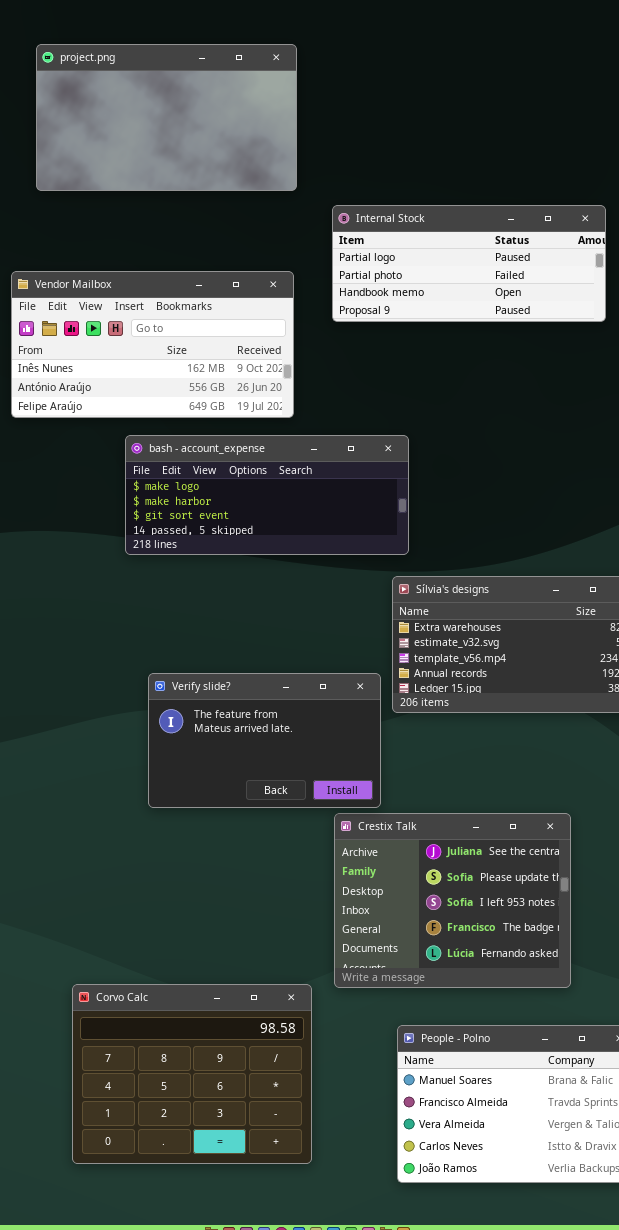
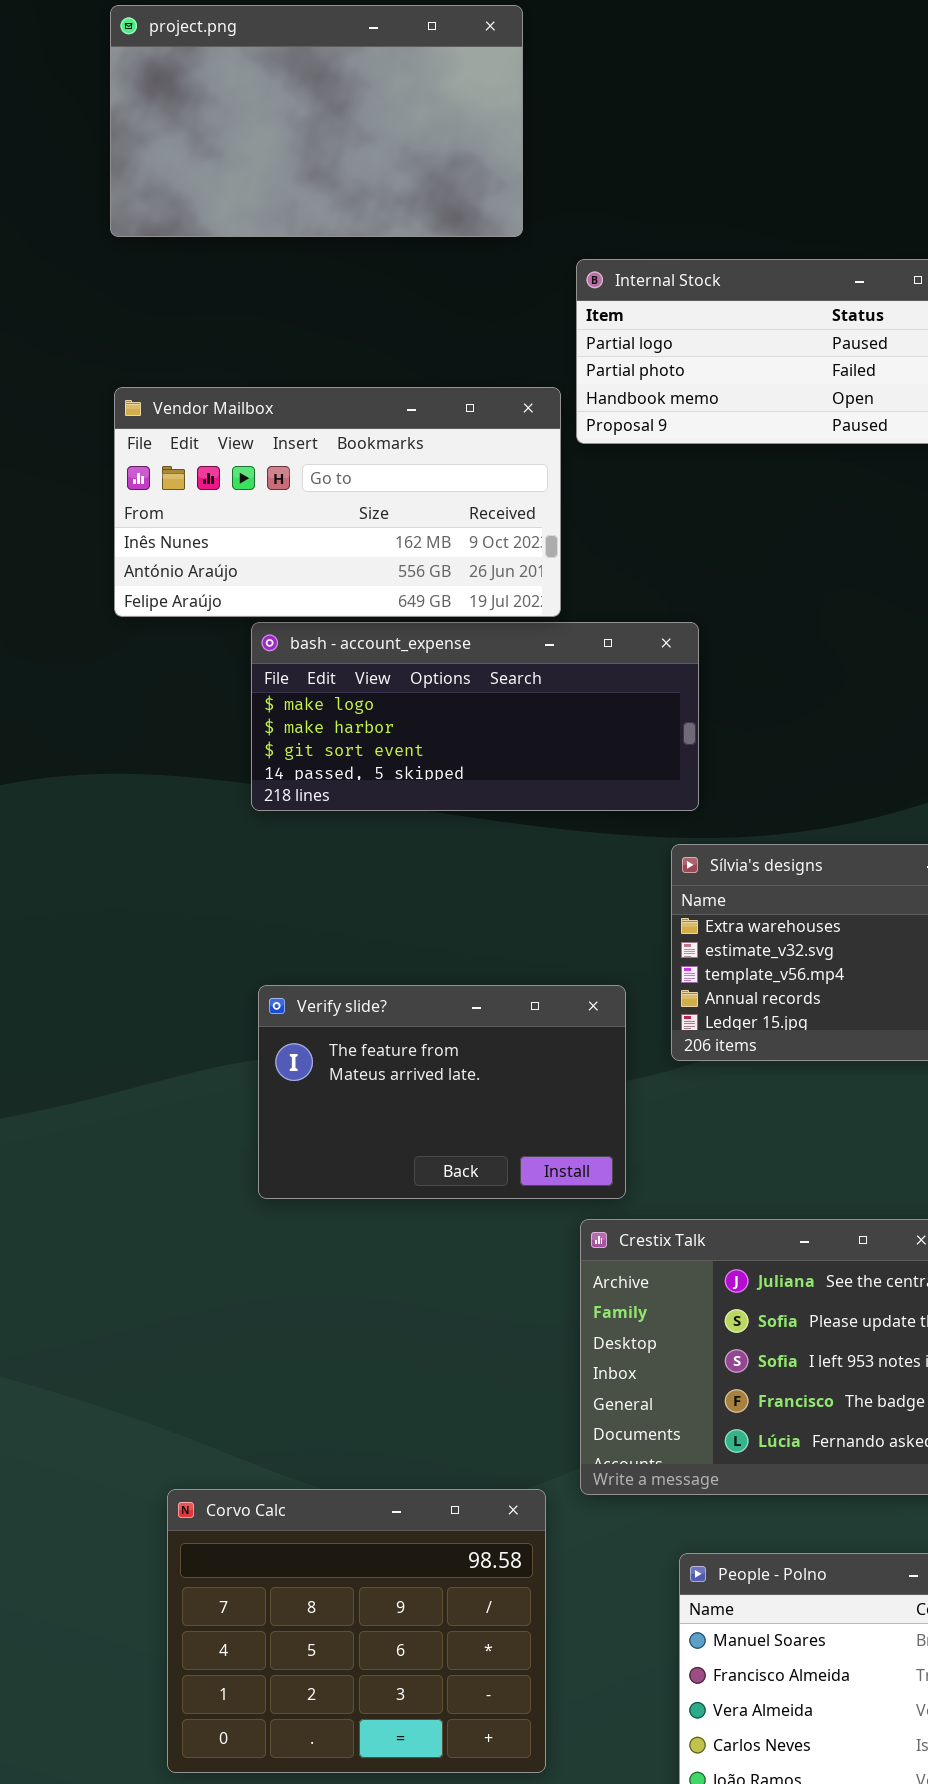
Vendor Mailbox: [11,271,294,418] -> [114,387,561,617], moved
Verify slide?: [148,673,381,808] -> [258,985,626,1199], moved

